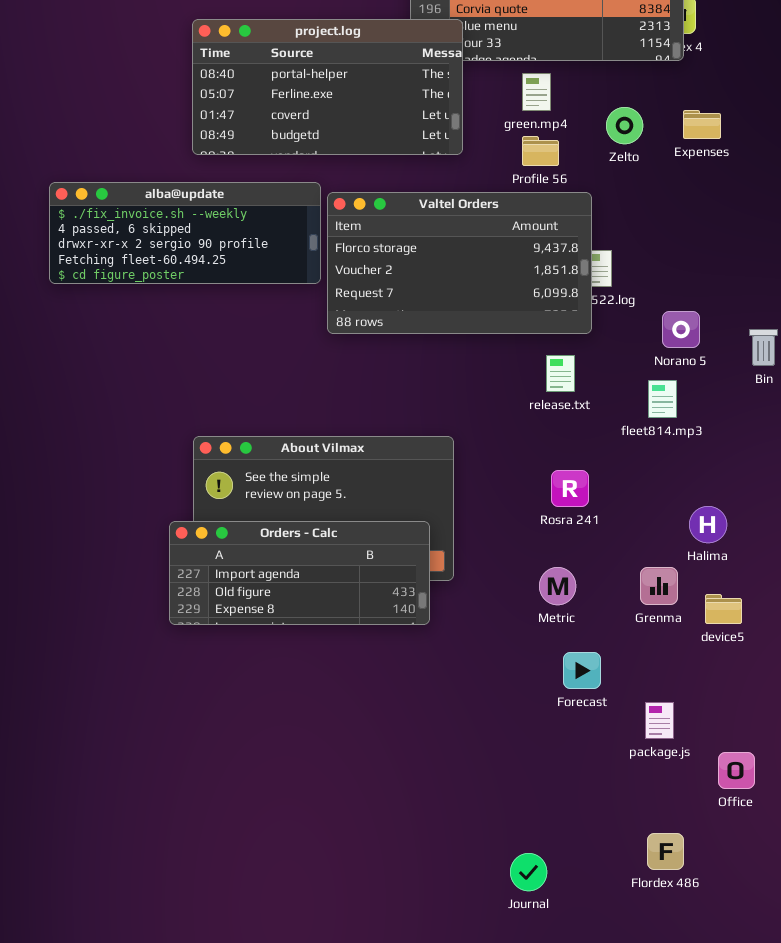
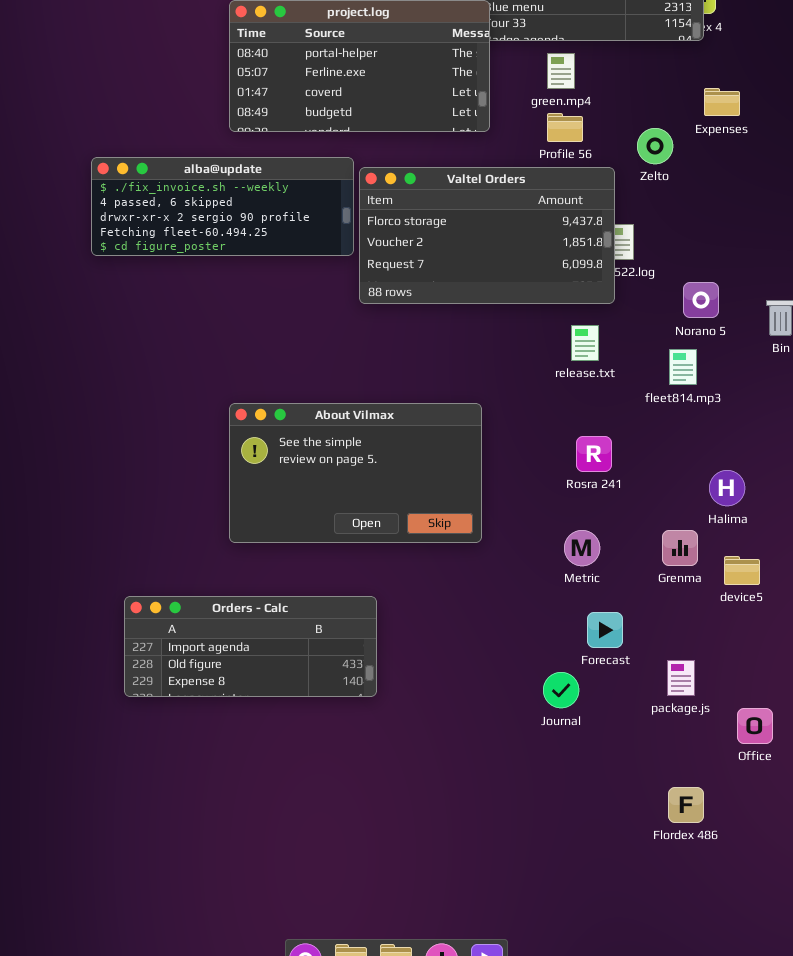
Zelto: [606,107,643,144] -> [637,128,673,164], moved
Orders - Calc: [169,521,430,625] -> [124,596,377,697], moved
Journal: [510,853,547,891] -> [543,672,579,708], moved

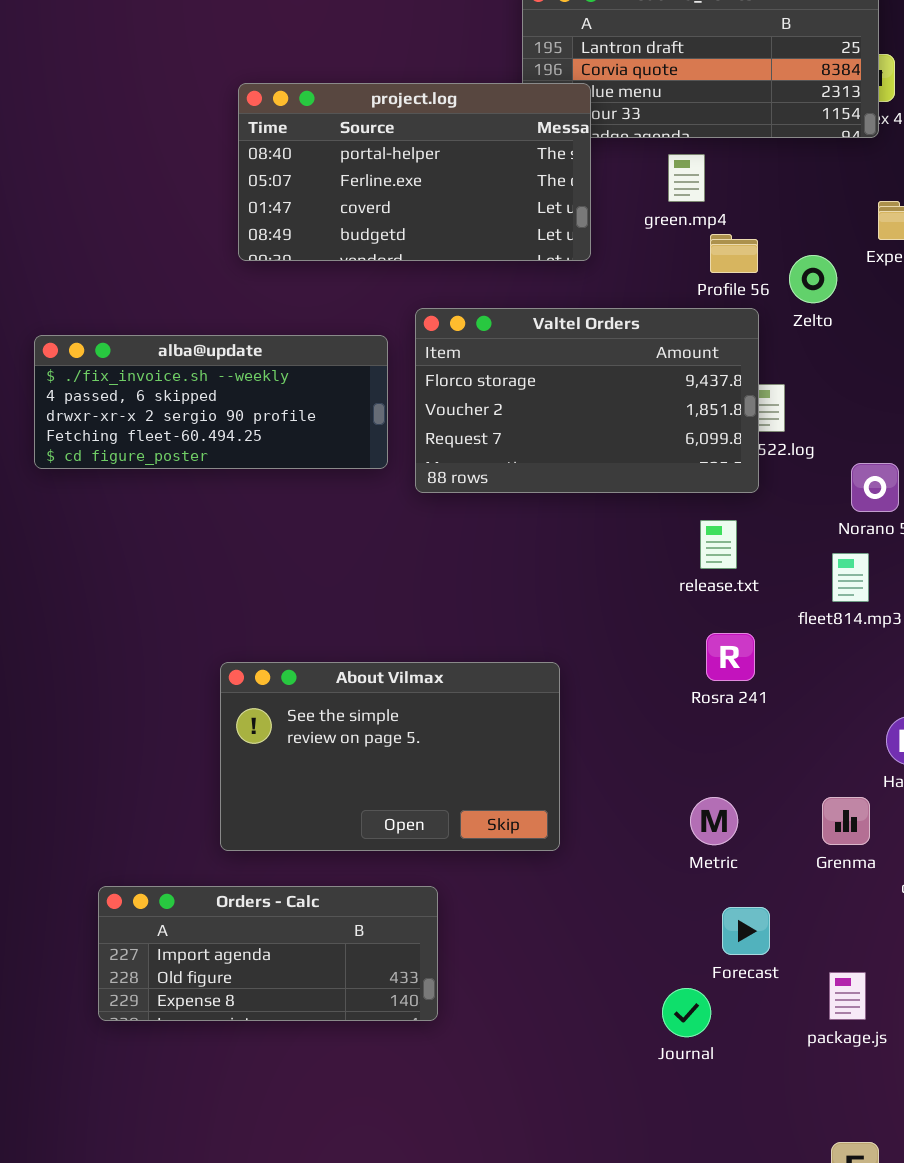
Profile 56: [547,113,583,142] -> [710,234,758,273], moved
alba@update: [91,157,354,256] -> [34,335,388,469], moved
About Vilmax: [229,403,482,543] -> [220,662,560,851], moved
Rosra 241: [576,436,612,472] -> [706,633,755,681], moved

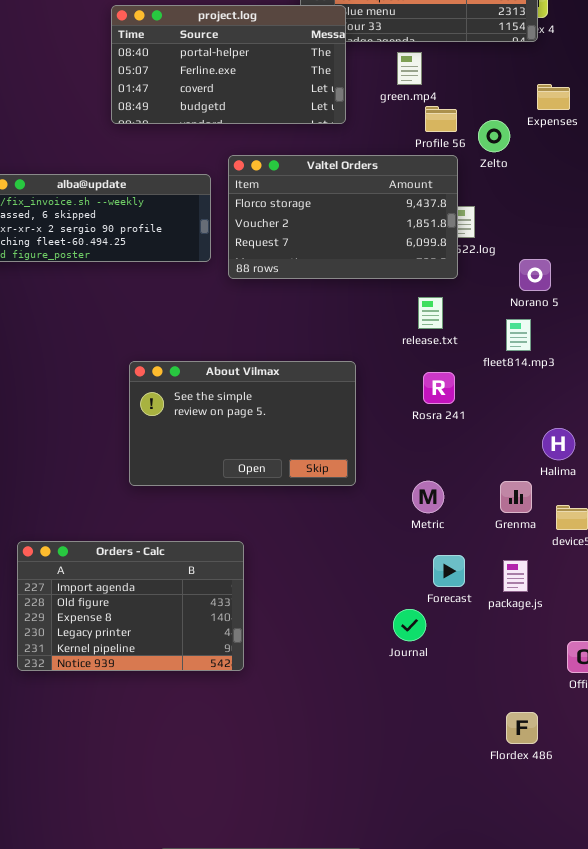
About Vilmax: [220,662,560,851] -> [129,361,356,486], moved
Orders - Calc: [98,886,438,1021] -> [17,541,244,671], resized
package.js: [829,972,866,1020] -> [503,560,528,592], moved

